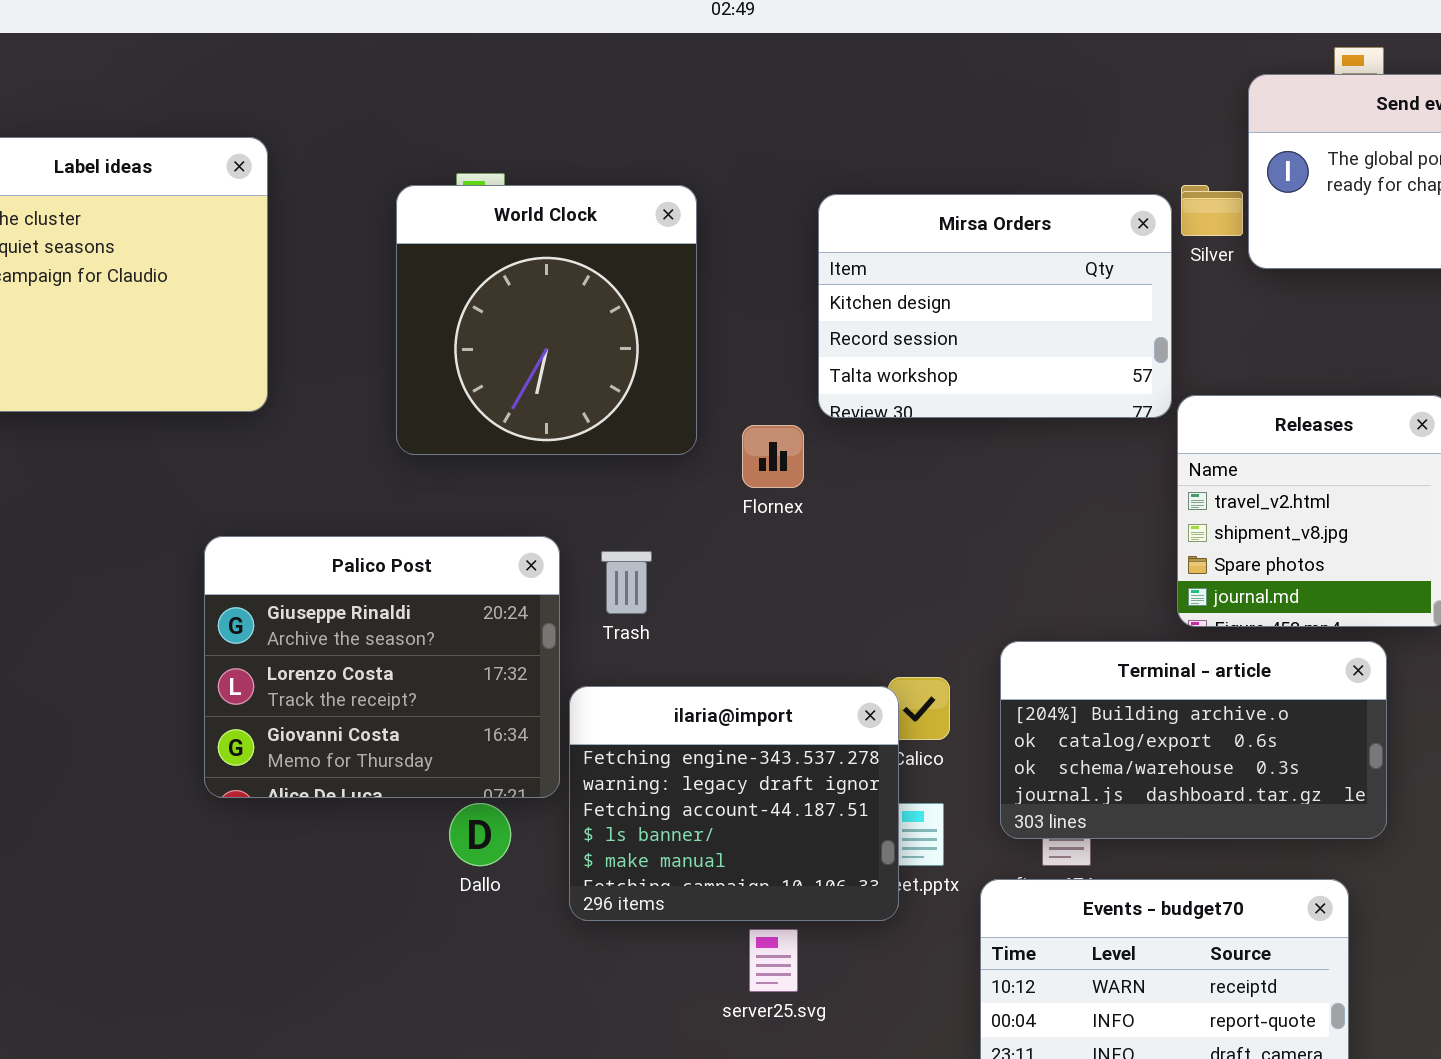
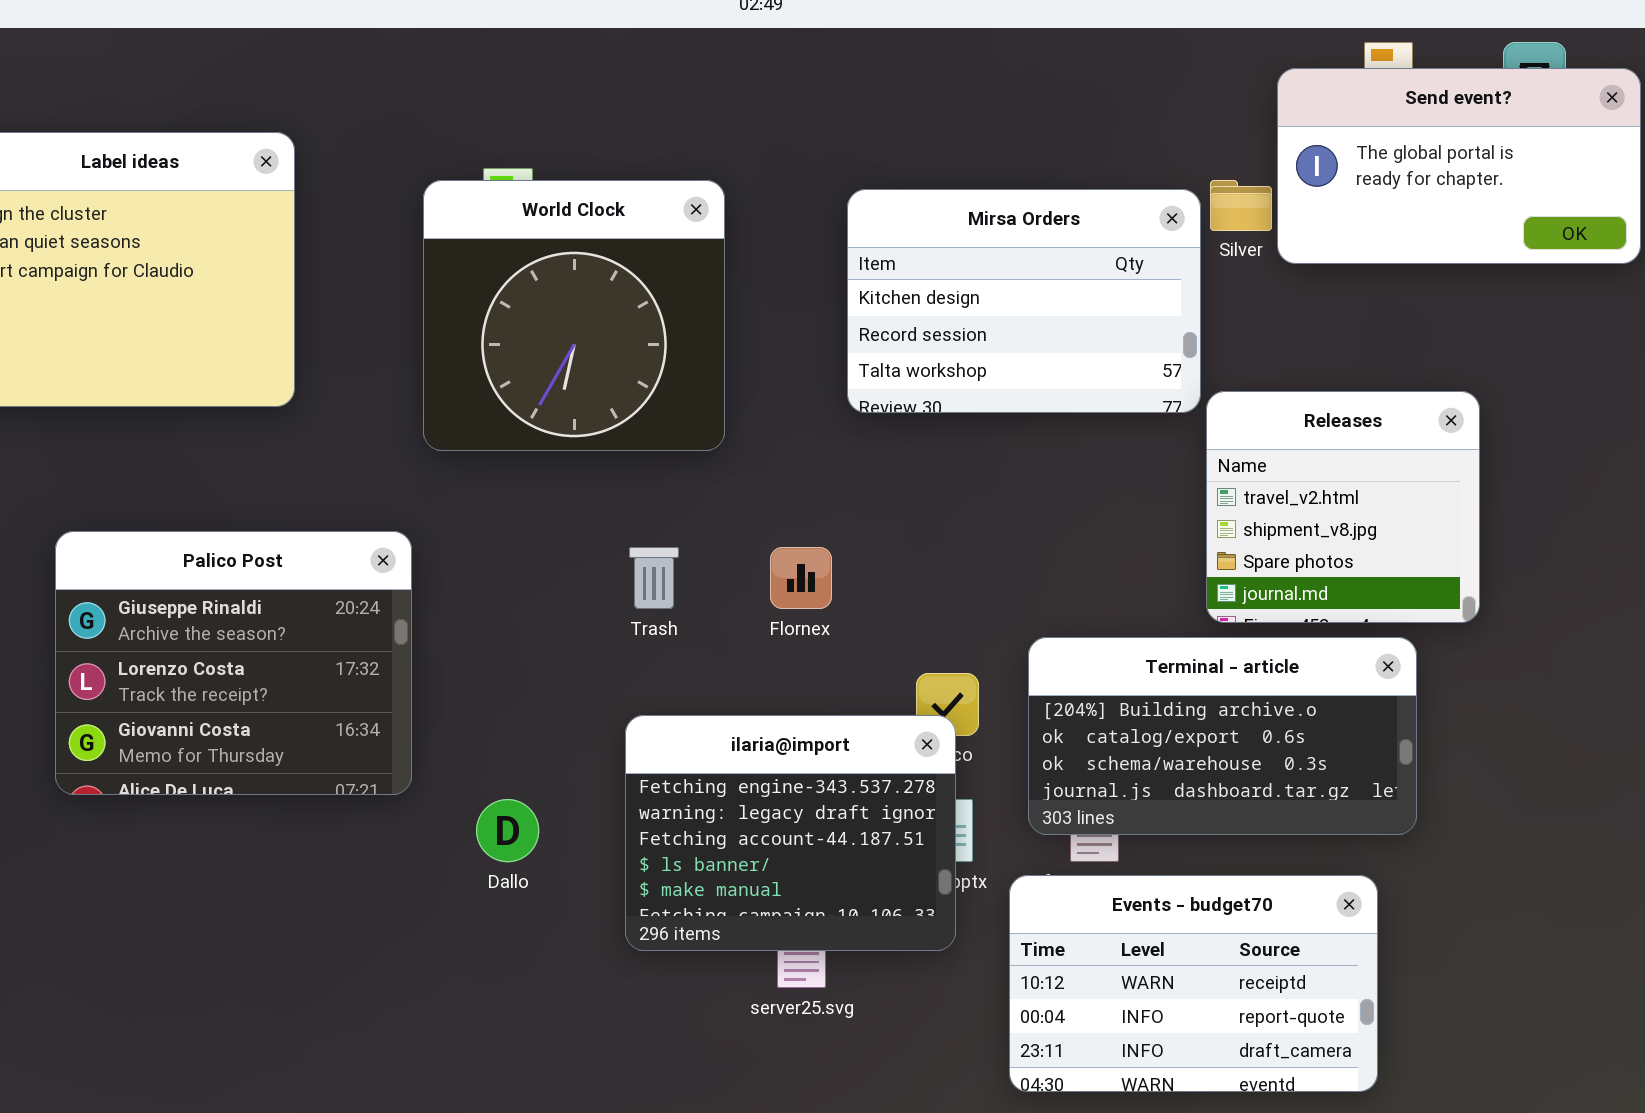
Flornex: [742,425,804,488] -> [770,547,832,609], moved
Palico Post: [204,536,560,798] -> [55,531,412,795], moved
ilaria@import: [569,686,899,921] -> [625,715,956,951], moved

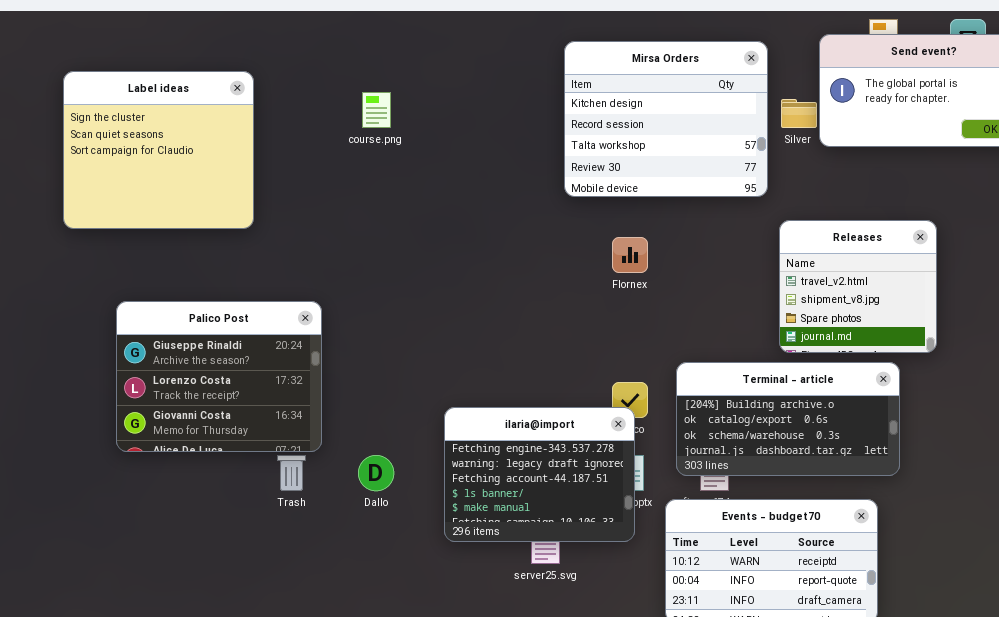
World Clock: [423,180,725,451] -> none, closed
Mirsa Orders: [847,189,1201,413] -> [564,41,768,197], moved, resized
Trash: [629,547,679,609] -> [277,455,306,491], moved
Flornex: [770,547,832,609] -> [612,237,648,273], moved

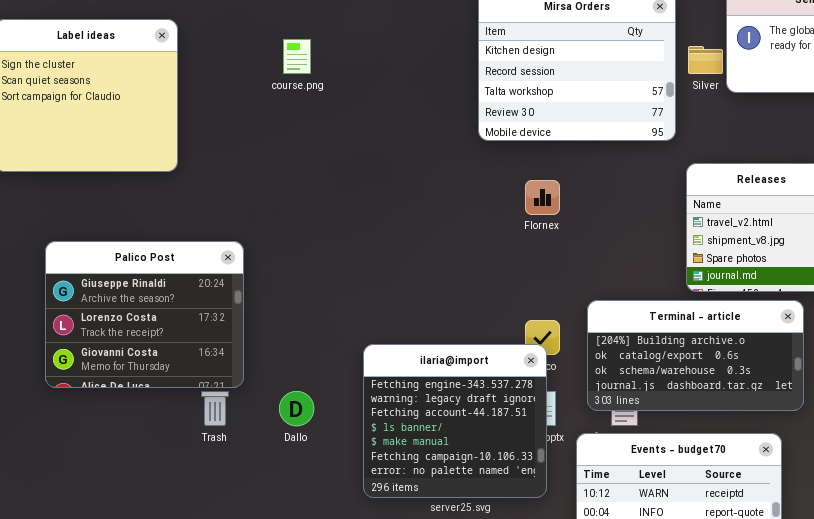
ilaria@import: [444,407,635,542] -> [363,344,547,498], resized

